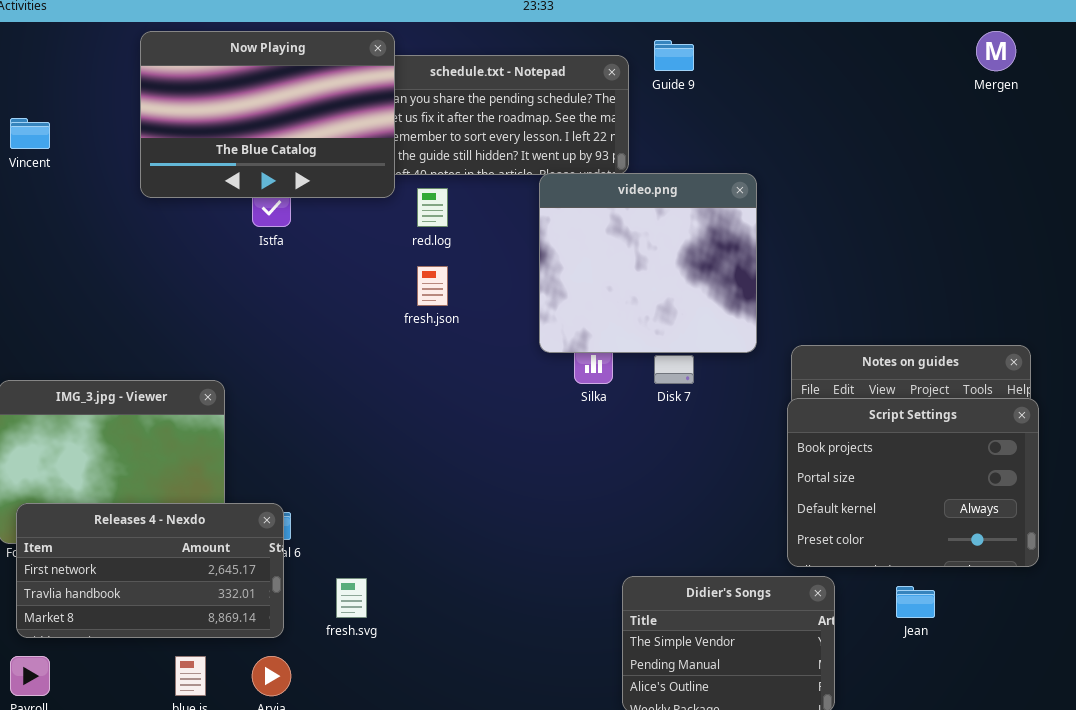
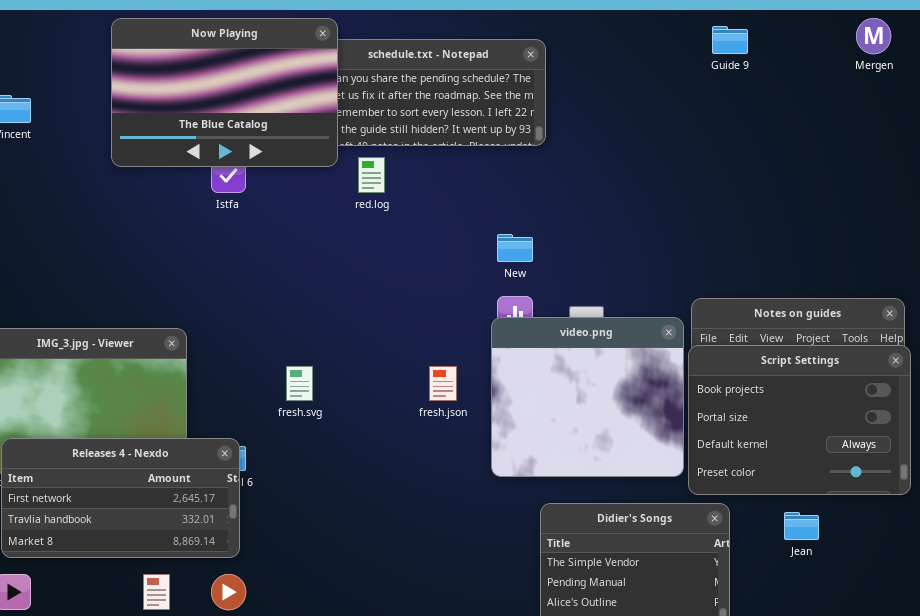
Guide 9: [654,40,694,71] -> [712,26,748,54], moved
video.png: [539,173,757,353] -> [491,317,684,477], moved
fresh.json: [417,266,448,306] -> [429,366,457,401], moved
fresh.svg: [336,578,367,618] -> [286,366,313,401], moved

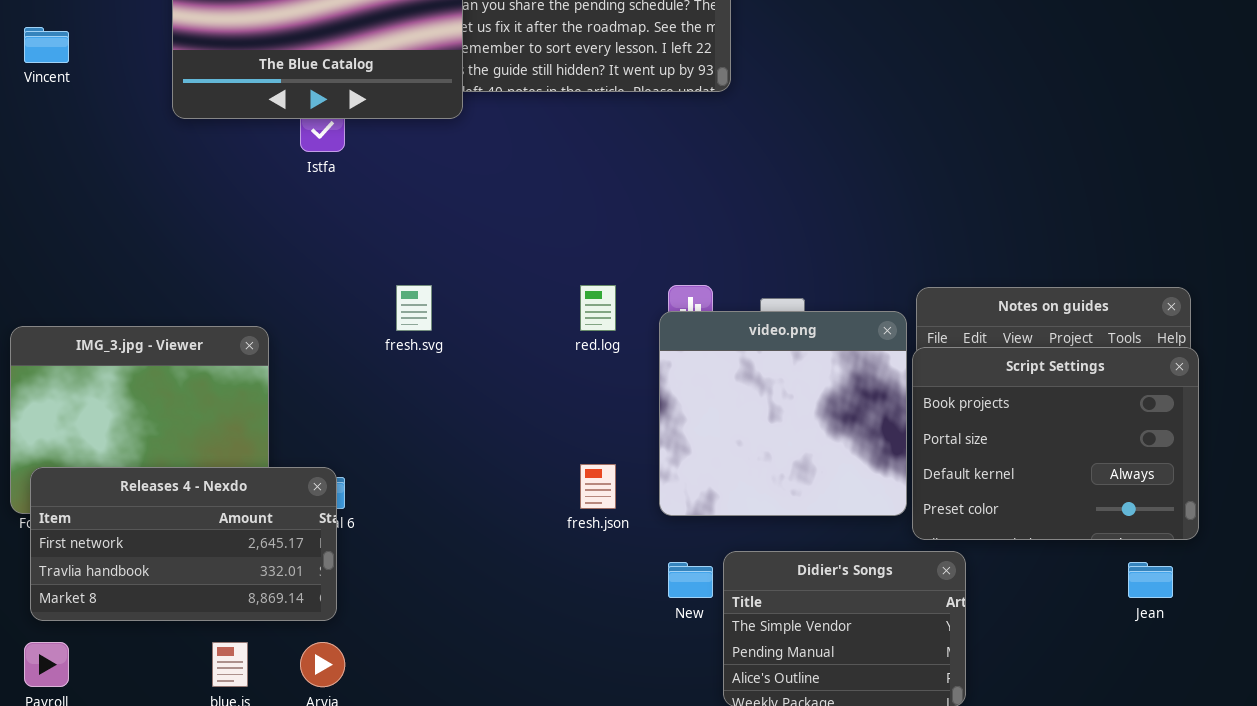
red.log: [358,157,385,193] -> [580,285,616,331], moved
New: [497,234,533,262] -> [668,562,713,598], moved
fresh.svg: [286,366,313,401] -> [396,285,432,331], moved
fresh.json: [429,366,457,401] -> [580,464,616,509], moved
Jean: [784,512,819,540] -> [1128,562,1173,598], moved

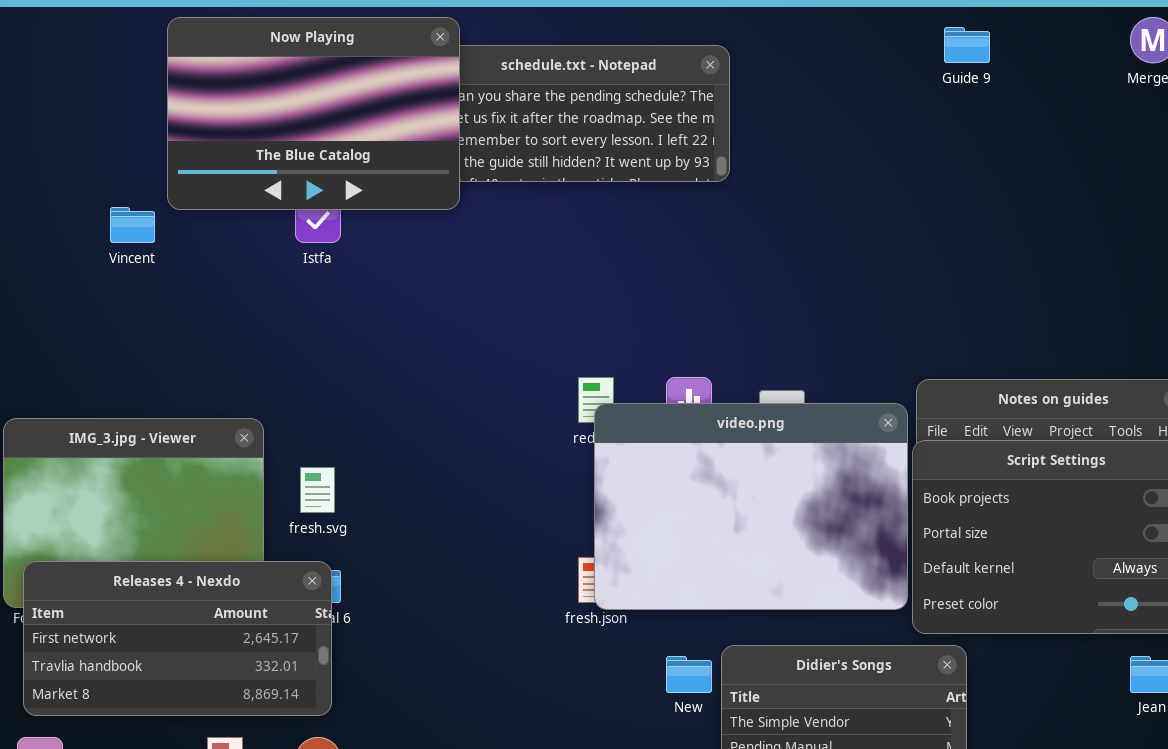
Vincent: [24,27,69,63] -> [110,207,155,243], moved
fresh.svg: [396,285,432,331] -> [300,467,335,513], moved
video.png: [659,311,907,516] -> [594,403,908,610], resized

